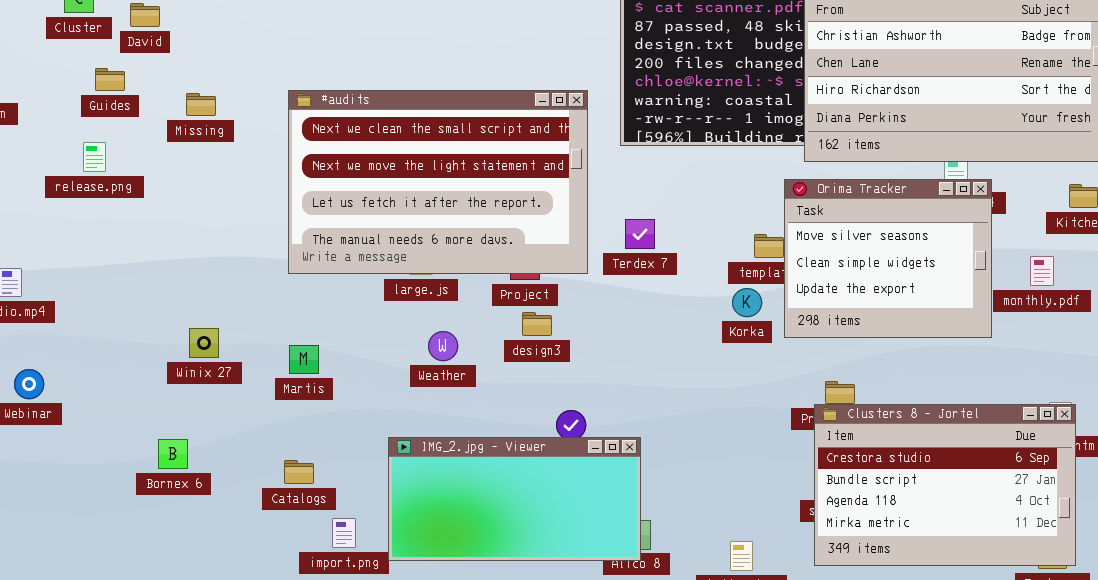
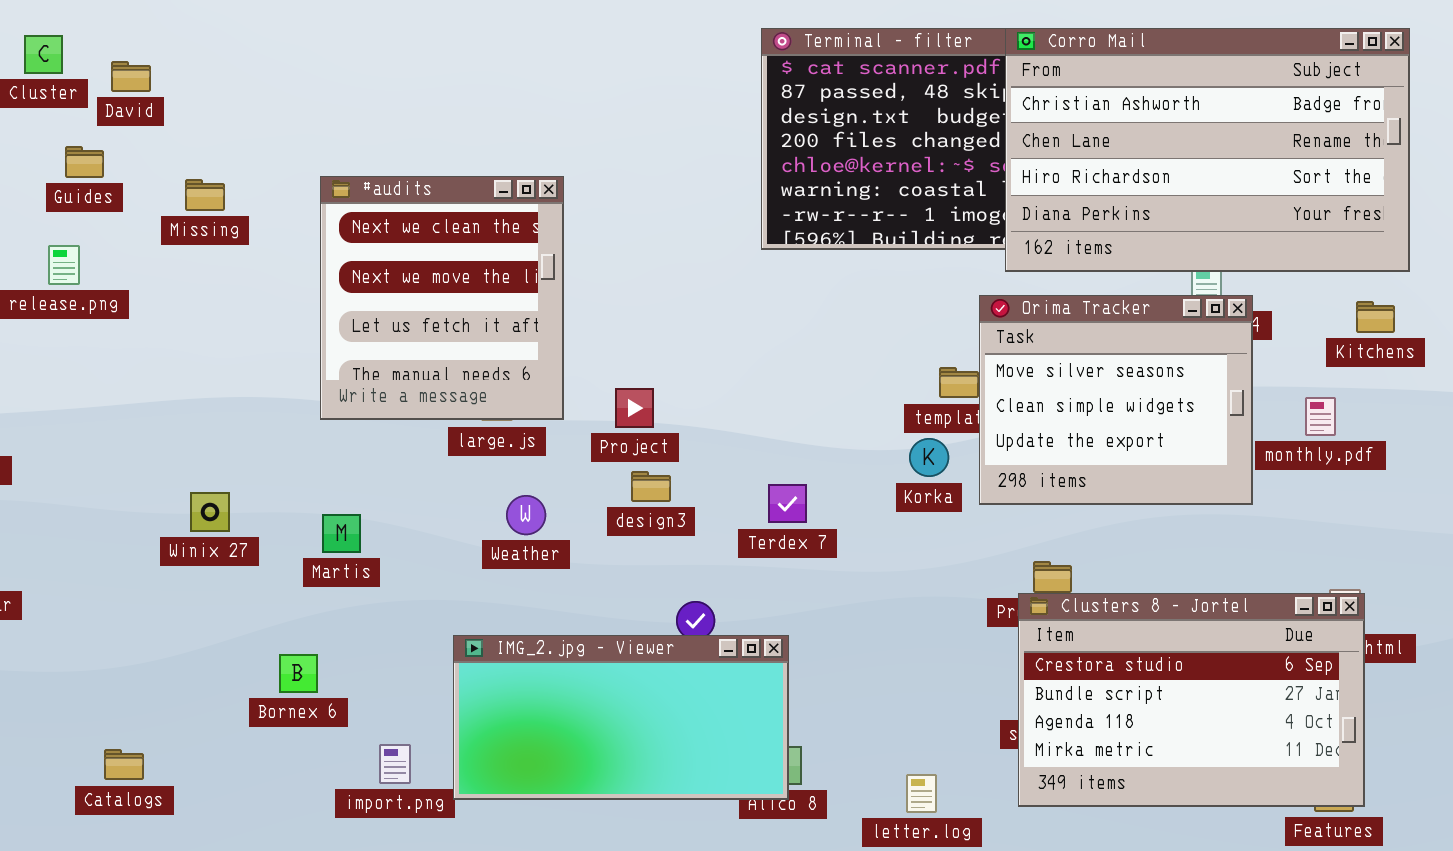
#audits: [288,90,588,274] -> [320,176,564,420], resized
Terdex 7: [625,219,655,249] -> [768,484,807,523], moved
Bornex 6: [158,439,188,469] -> [279,654,318,693], moved
Catalogs: [284,460,314,484] -> [104,749,144,780], moved

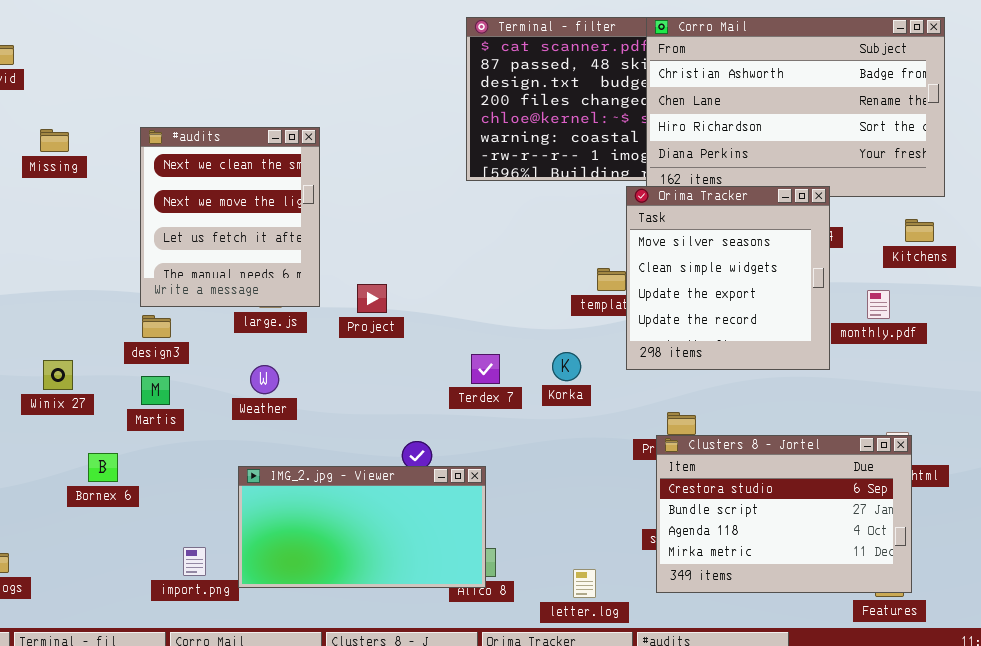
Orima Tracker: [979,295,1253,505] -> [626,186,830,370], resized
Korka: [909,438,949,477] -> [552,352,581,381], moved
design3: [631,471,671,502] -> [142,315,171,338], moved
Weather: [506,495,546,535] -> [250,365,279,394], moved
Bornex 6: [279,654,318,693] -> [88,453,118,482], moved

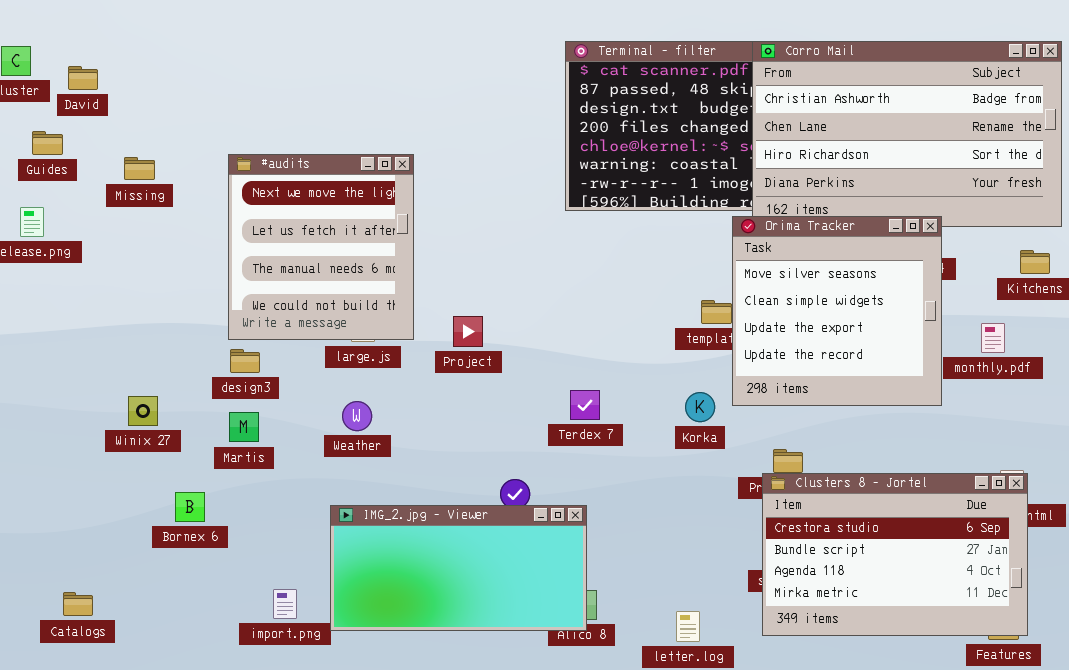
#audits: [140,127,320,307] -> [228,154,414,340], scrolled down 1 row
Korka: [552,352,581,381] -> [685,392,715,422], moved

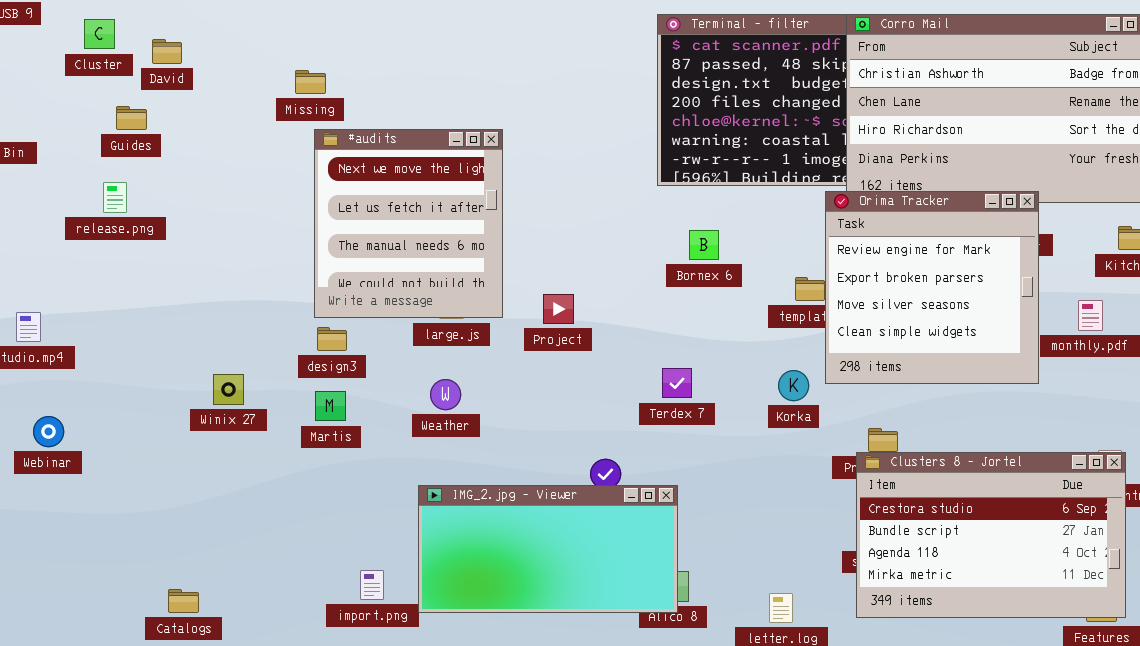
Missing: [124,157,155,180] -> [295,70,326,94], moved
Orima Tracker: [732,216,942,406] -> [825,191,1039,384], scrolled up 2 rows
Bornex 6: [175,492,205,522] -> [689,230,719,260], moved
Catalogs: [63,592,93,616] -> [168,589,199,613], moved

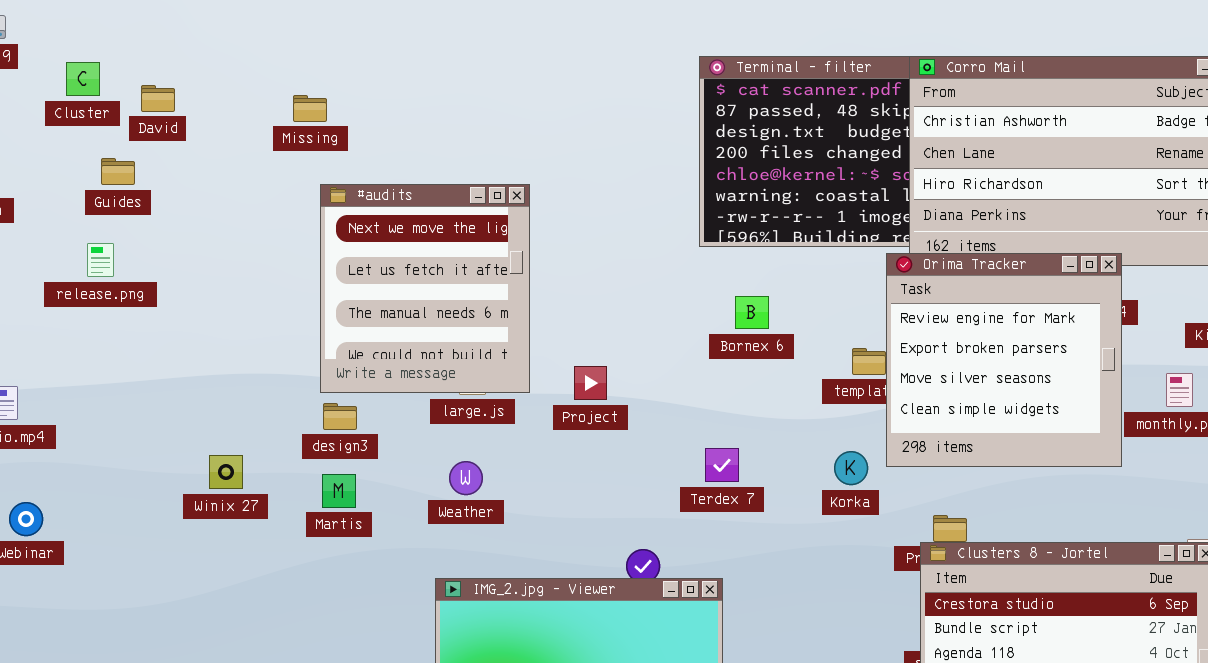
Missing: [295,70,326,94] -> [293,95,327,122], moved

